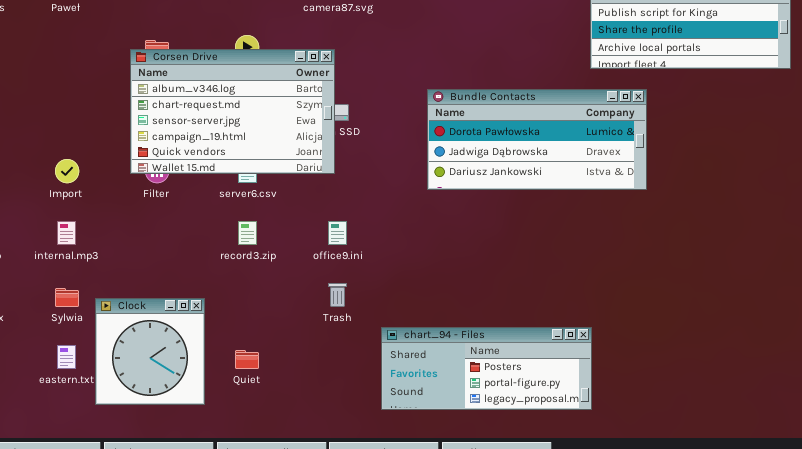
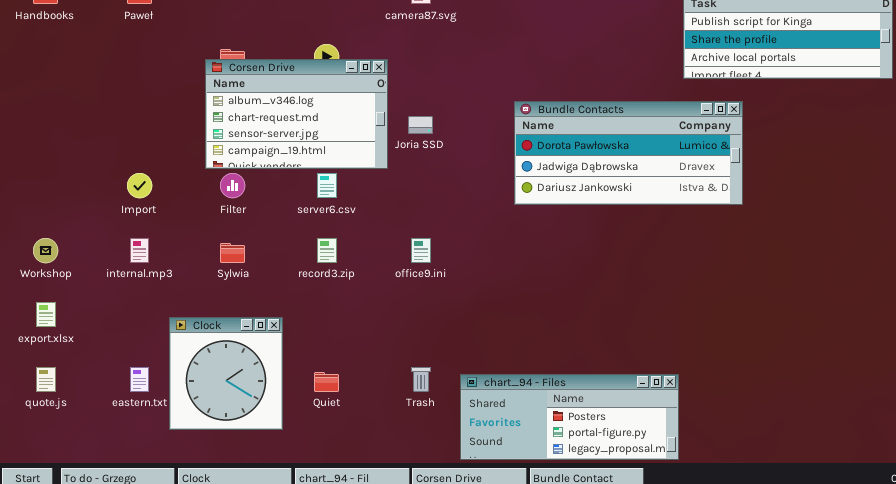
Corsen Drive: [130,49,335,174] -> [205,59,388,169], resized
Trash: [328,283,347,307] -> [411,367,431,392], moved
Sylwia: [55,288,79,307] -> [220,243,245,263], moved
chart_94 - Files: [381,327,592,410] -> [460,374,679,460], moved

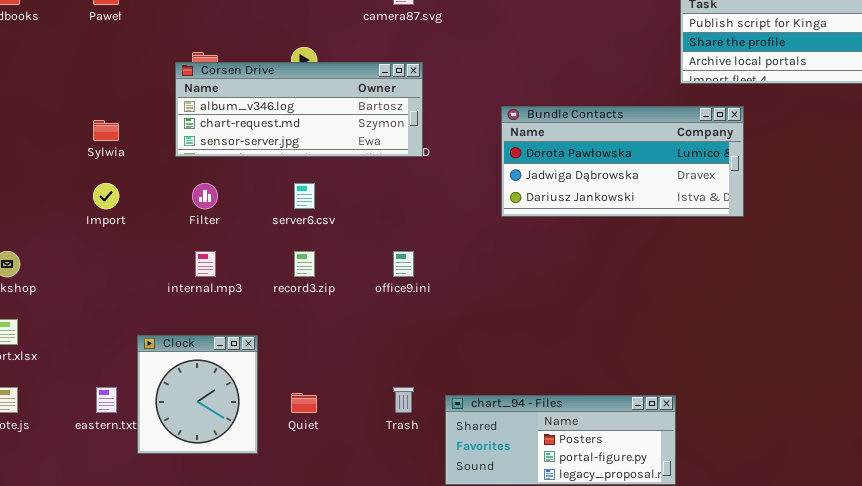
Corsen Drive: [205,59,388,169] -> [175,62,423,157], resized
internal.mp3: [130,238,149,263] -> [195,251,216,277], moved
Sylwia: [220,243,245,263] -> [93,120,119,141], moved

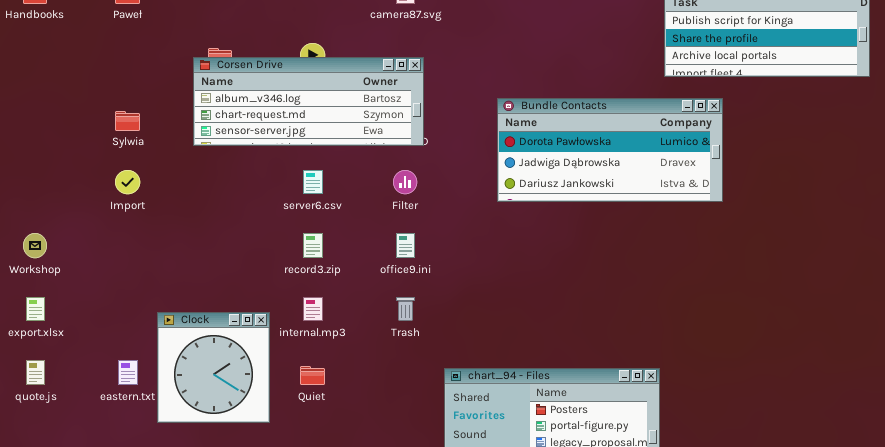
Filter: [192,183,218,209] -> [393,170,417,194], moved
internal.mp3: [195,251,216,277] -> [303,297,323,321], moved
Trash: [393,387,414,413] -> [396,297,415,321], moved

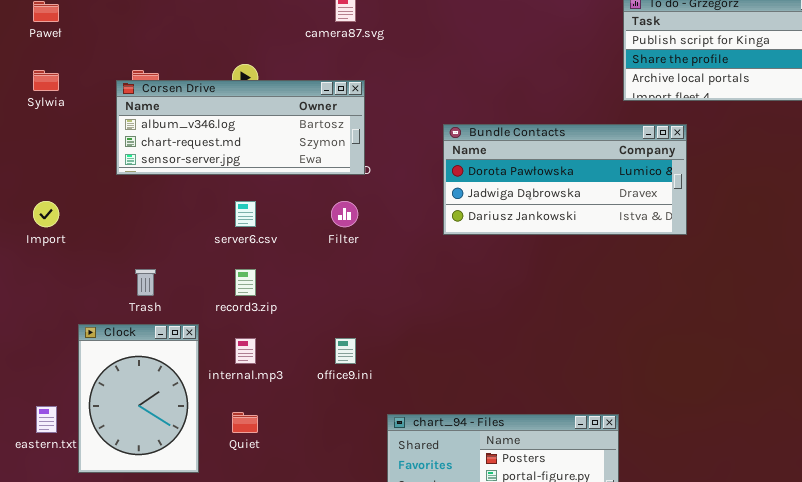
Sylwia: [115,111,140,131] -> [33,70,59,91], moved
office9.ini: [396,233,415,258] -> [335,338,356,364], moved
Trash: [396,297,415,321] -> [135,269,156,296], moved
Clock: [157,312,270,423] -> [78,324,199,473], resized

